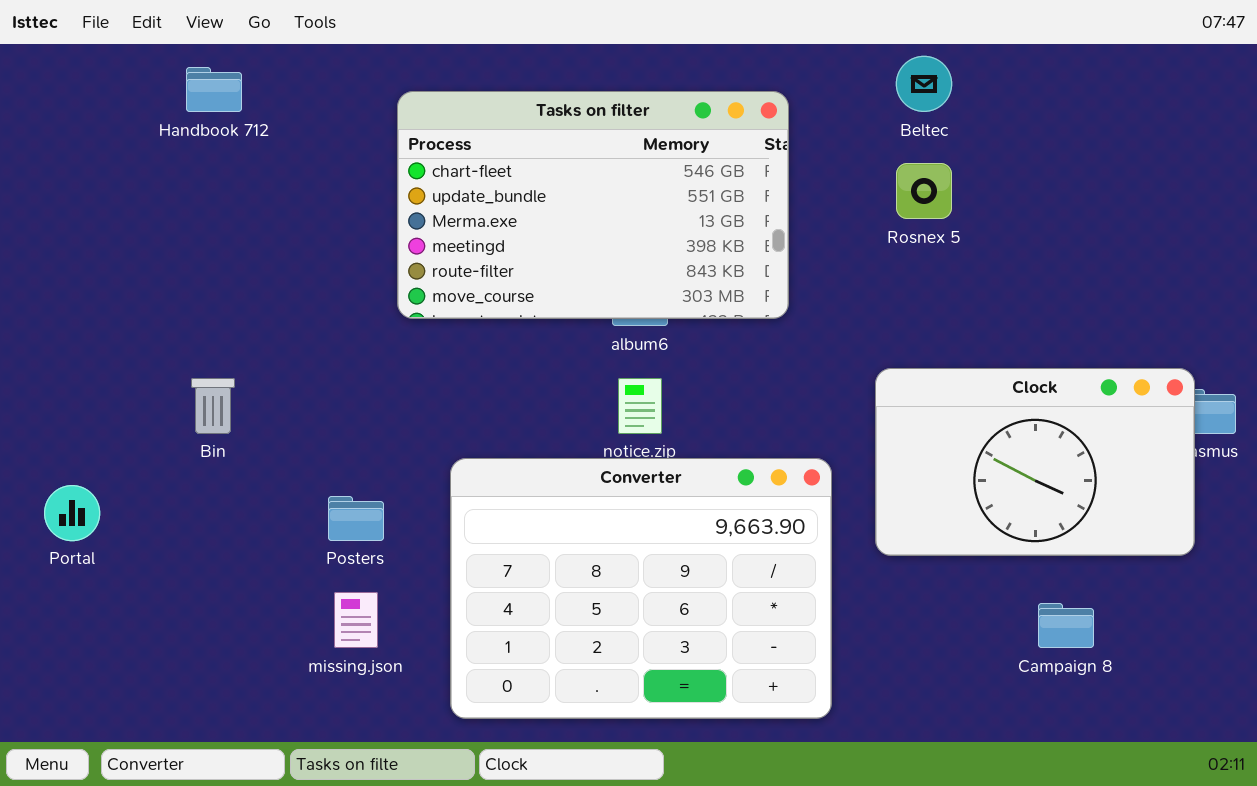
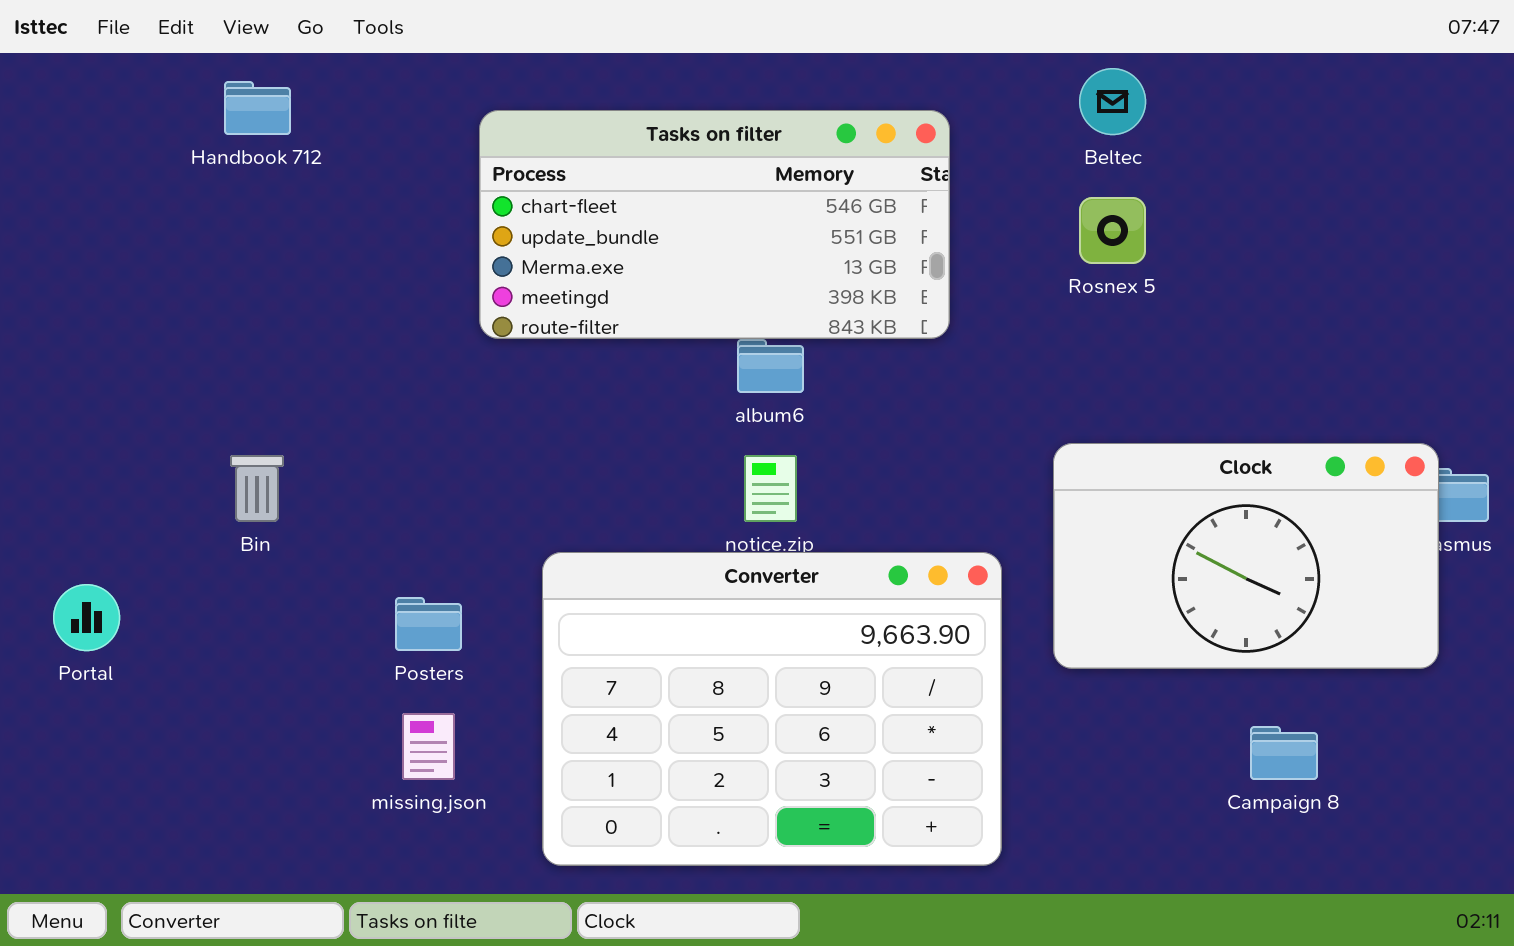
Tasks on filter: [397,91,789,319] -> [479,110,950,339], resized

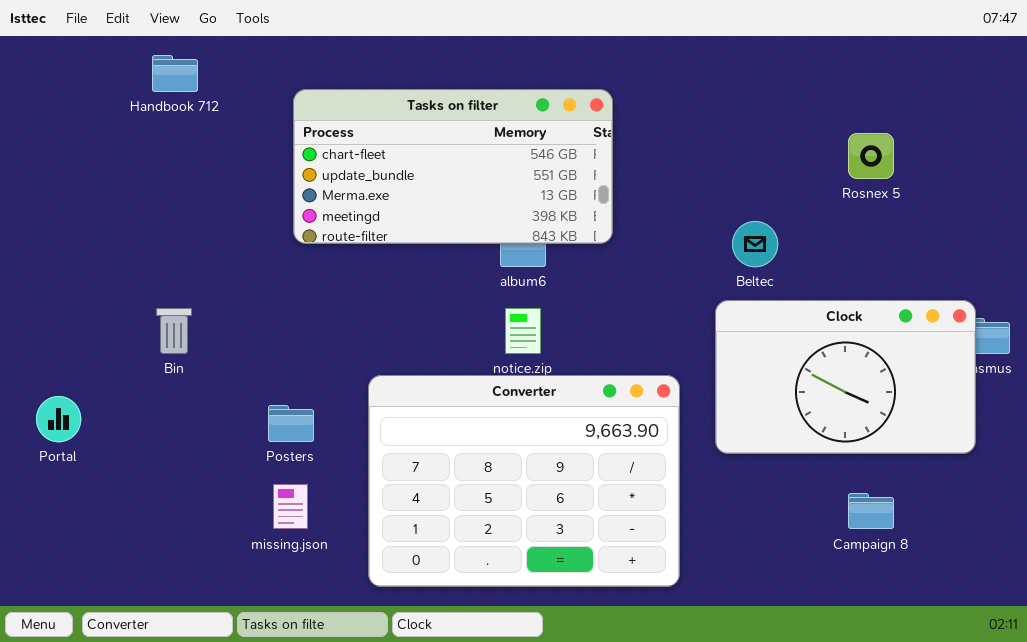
Beltec: [1079,68,1146,135] -> [732,221,778,267], moved
Tasks on filter: [479,110,950,339] -> [293,89,613,244], moved
Rosnex 5: [1079,197,1146,264] -> [848,133,894,179], moved

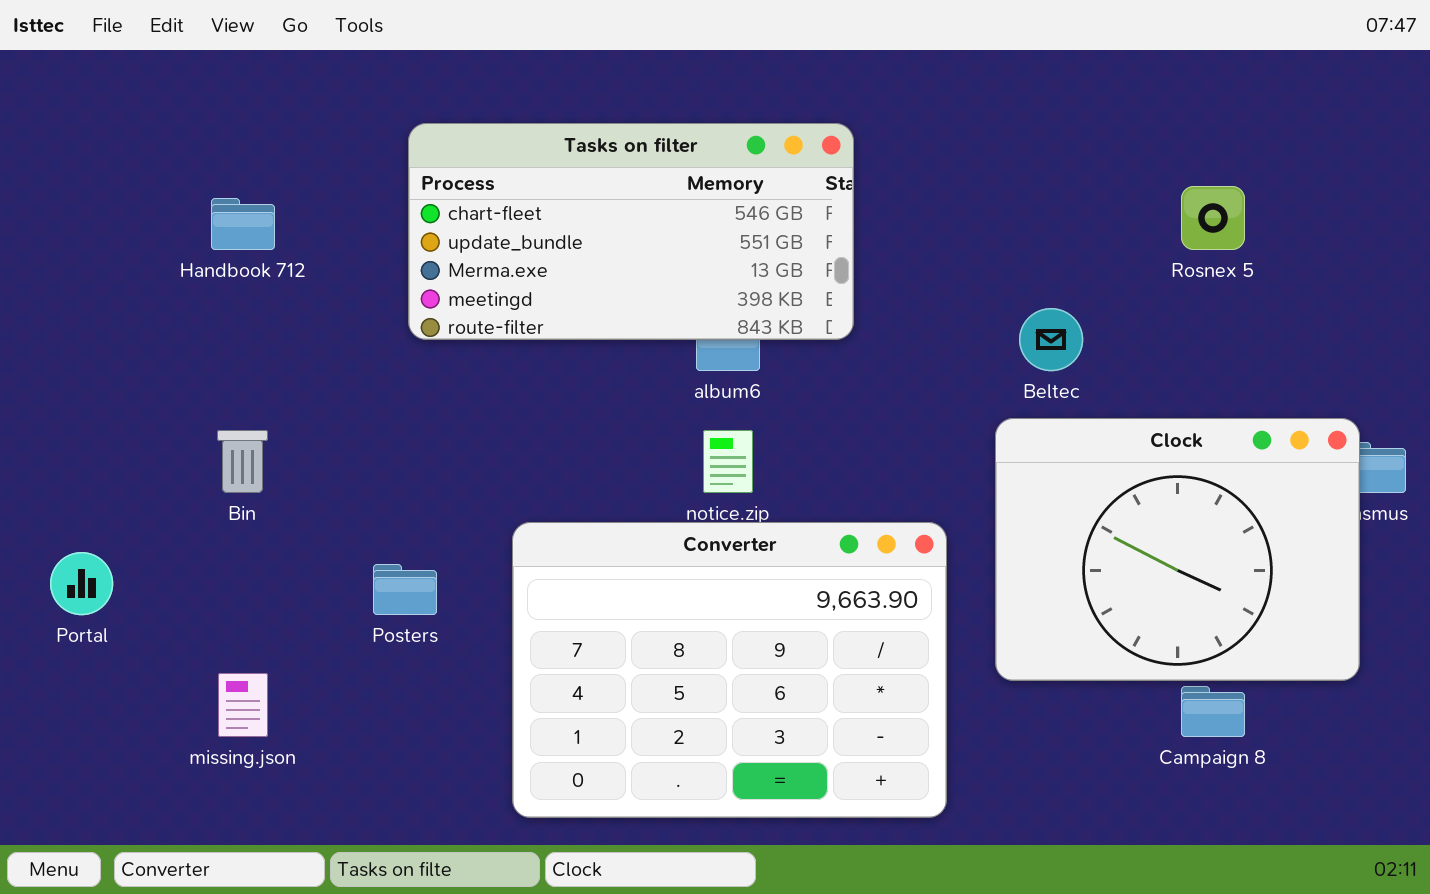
Handbook 712: [152,55,198,92] -> [211,198,275,250], moved
Clock: [715,300,976,454] -> [995,418,1360,681], resized
missing.json: [273,484,308,529] -> [218,673,268,737], moved

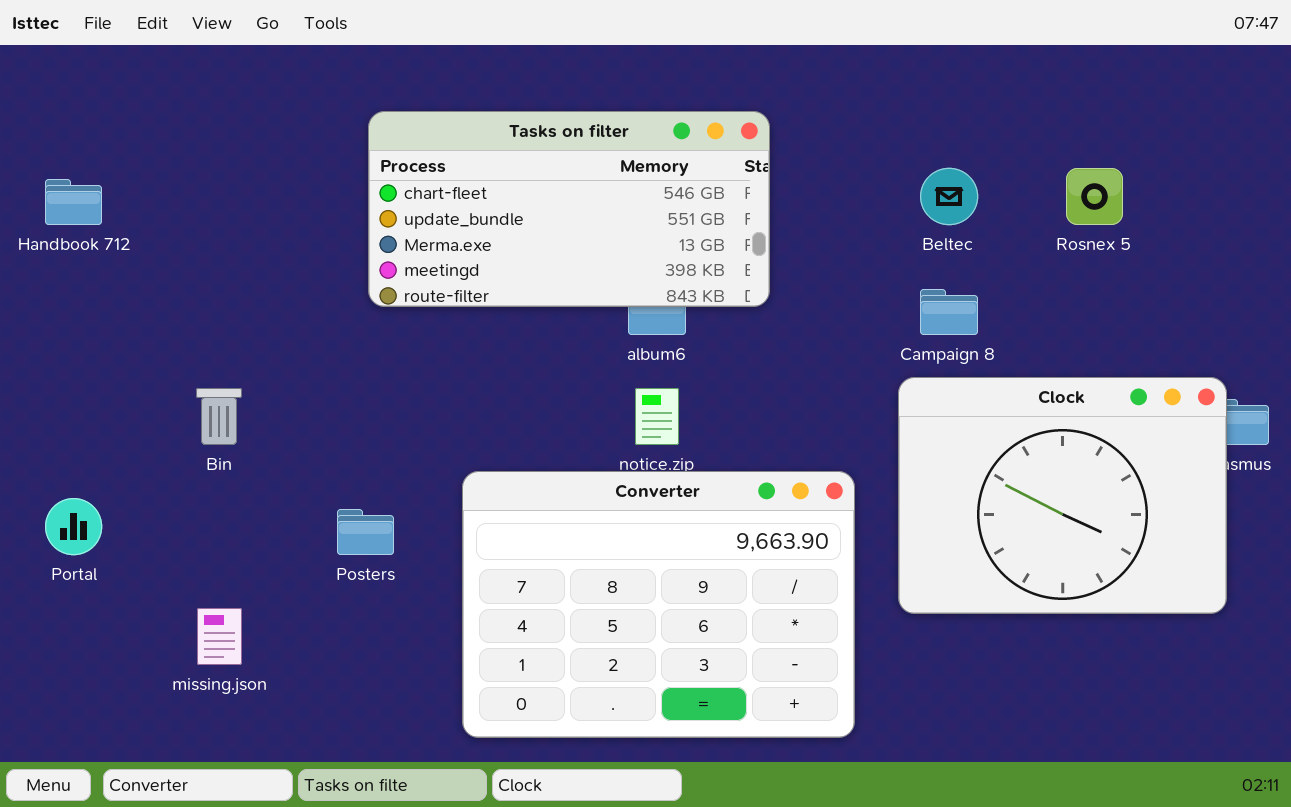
Handbook 712: [211,198,275,250] -> [45,179,102,225], moved
Beltec: [1019,308,1083,371] -> [920,168,978,225], moved
Campaign 8: [1181,686,1245,737] -> [920,289,978,335], moved

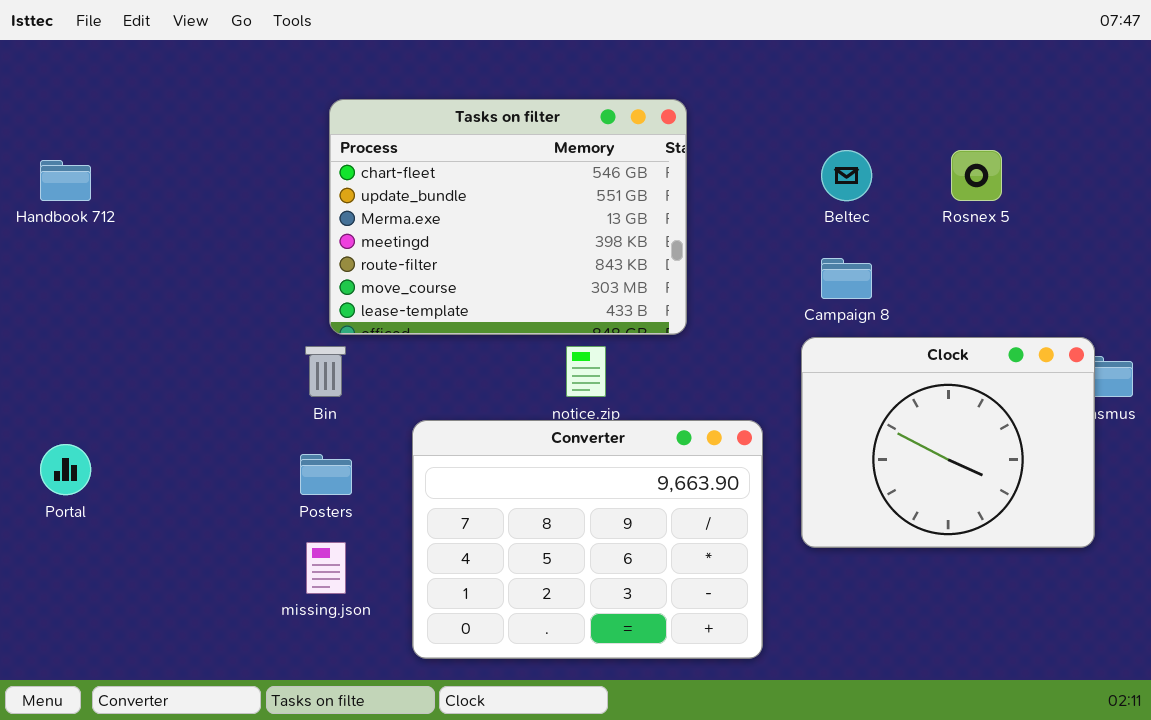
Tasks on filter: [368,111,770,307] -> [329,99,687,335], resized
Bin: [196,388,242,445] -> [305,346,346,397], moved
missing.json: [197,608,242,665] -> [306,542,346,594], moved

